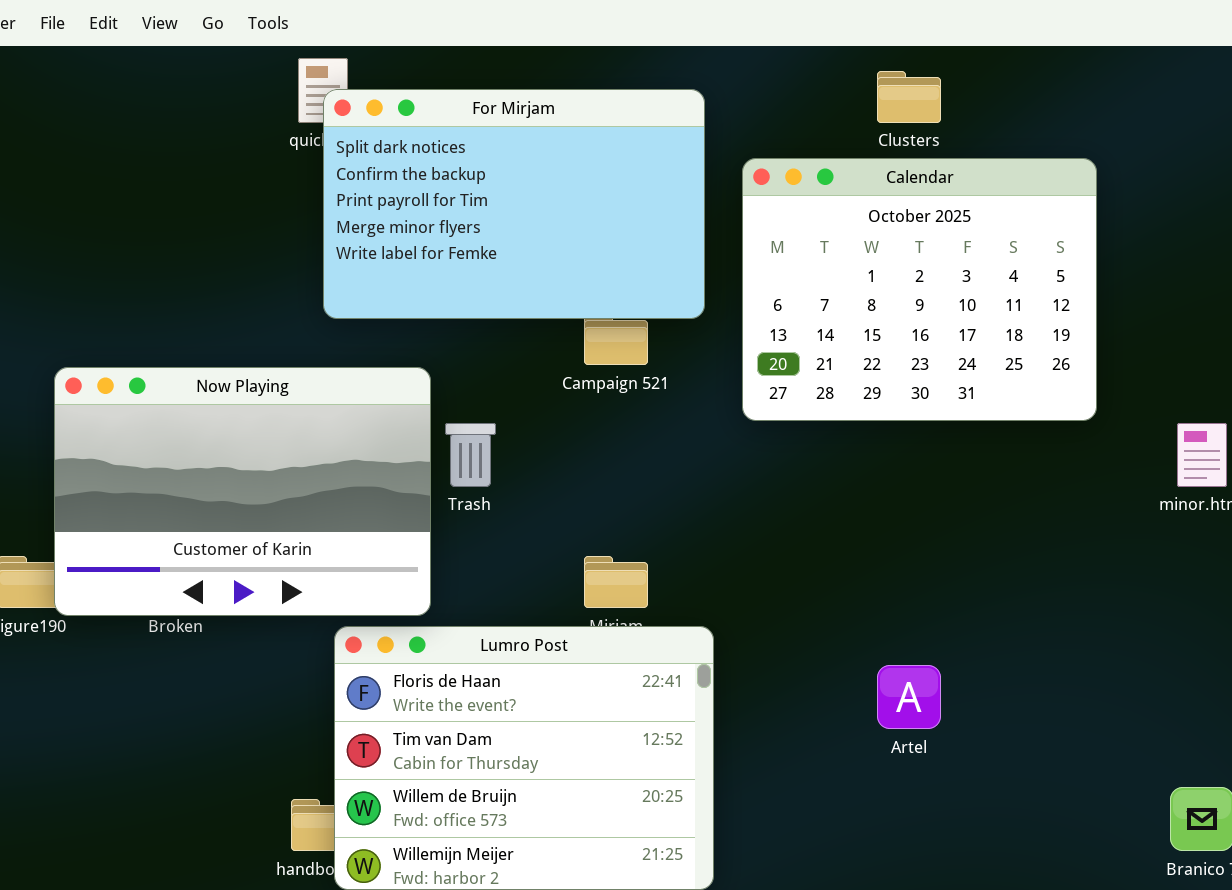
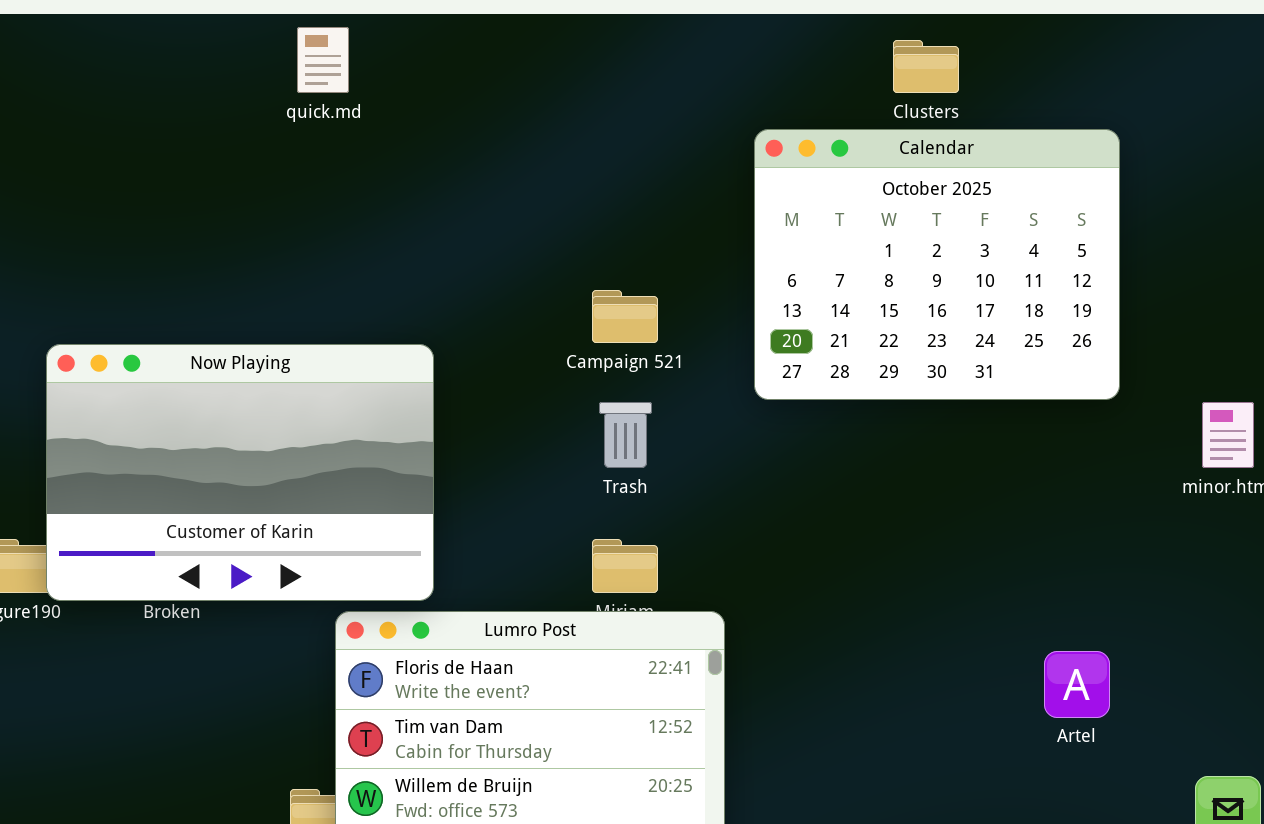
For Mirjam: [323,89,705,319] -> none, closed
Trash: [445,423,496,487] -> [599,402,652,468], moved
Artel: [877,665,941,729] -> [1044,651,1110,718], moved

